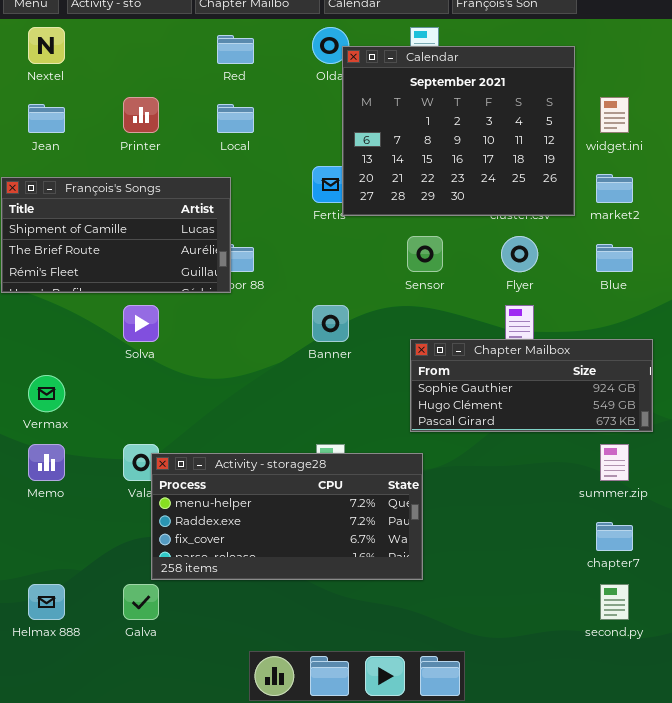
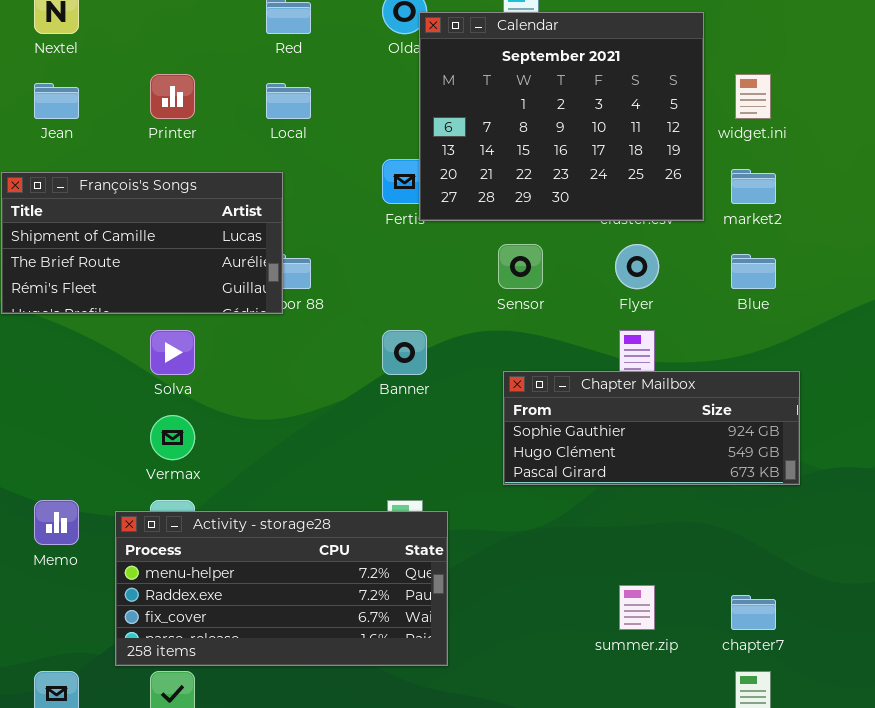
Vermax: [28,375,65,412] -> [150,415,195,460], moved
summer.zip: [600,444,629,481] -> [619,585,655,630], moved
Activity - storage28: [151,453,423,580] -> [115,511,448,666], moved

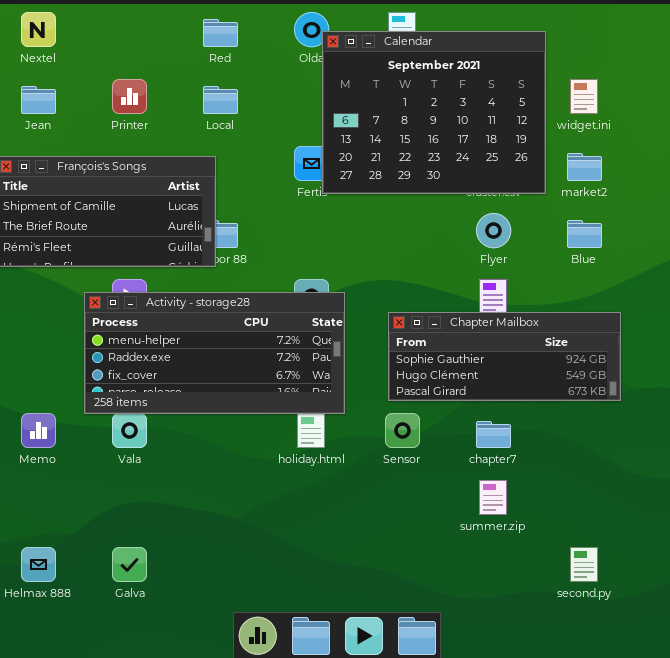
Sensor: [498,244,543,289] -> [385,413,420,448], moved
Activity - storage28: [115,511,448,666] -> [84,292,345,414], moved
chapter7: [731,595,776,630] -> [476,421,511,448], moved

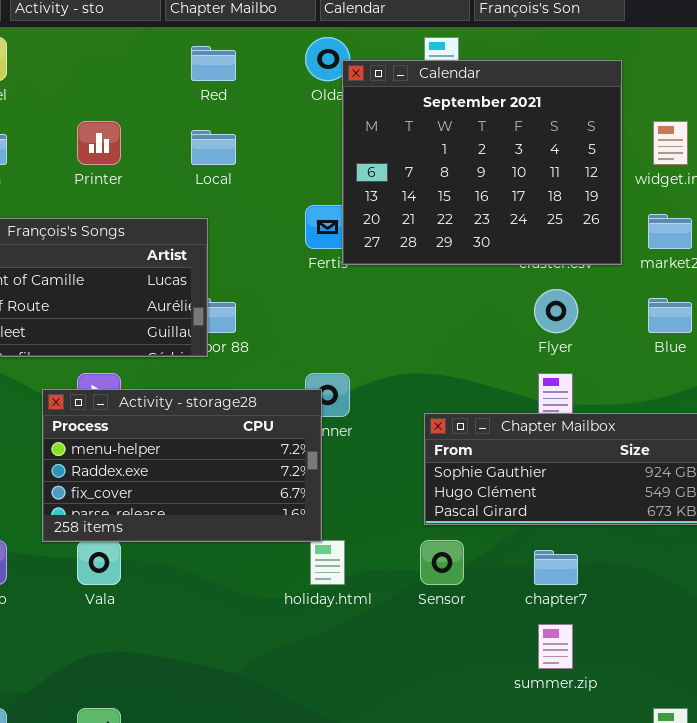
Activity - storage28: [84,292,345,414] -> [42,389,322,542], resized

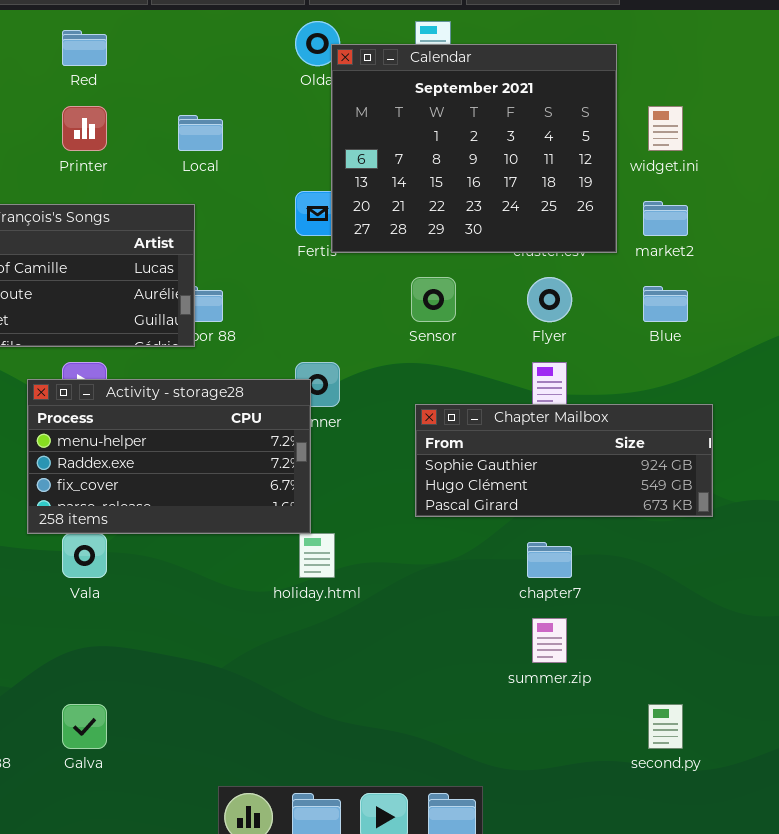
Red: [191,46,236,81] -> [62,30,107,66], moved
Sensor: [420,540,464,585] -> [411,277,456,322], moved

